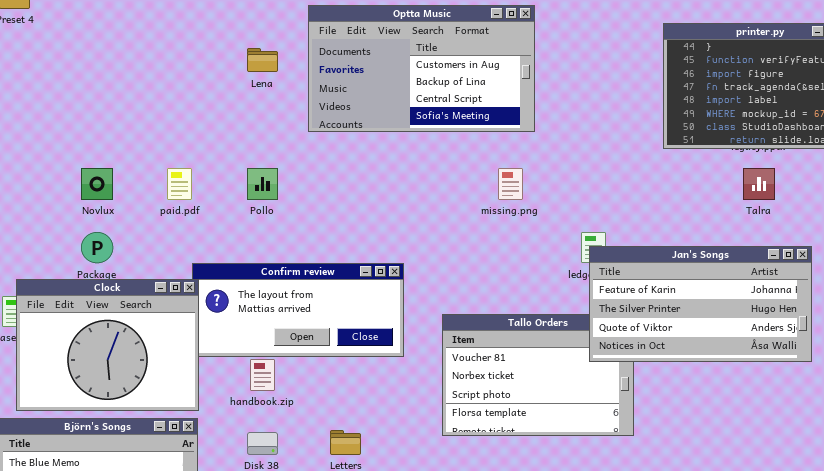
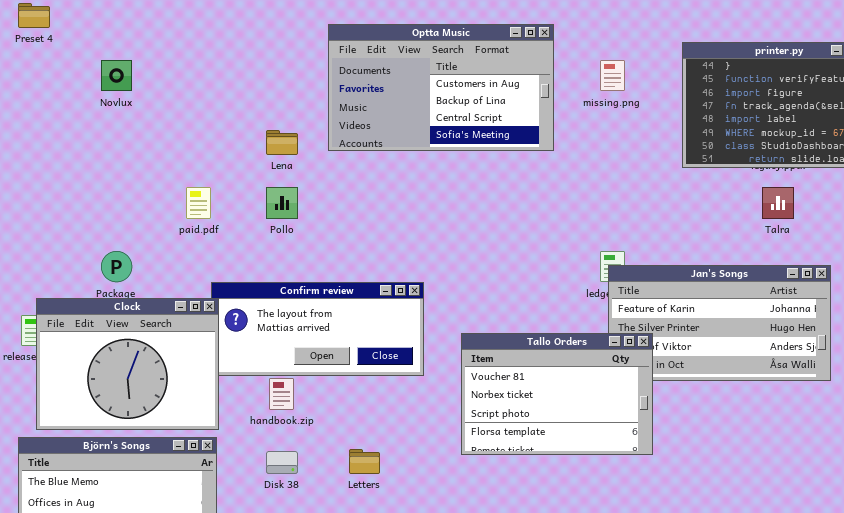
Lena: [247,48,278,72] -> [266,130,298,155], moved
Novlux: [81,168,113,200] -> [101,60,132,91], moved
missing.png: [498,168,523,200] -> [600,60,625,91], moved
Tallo Orders: [442,314,634,436] -> [461,333,653,455], raised

